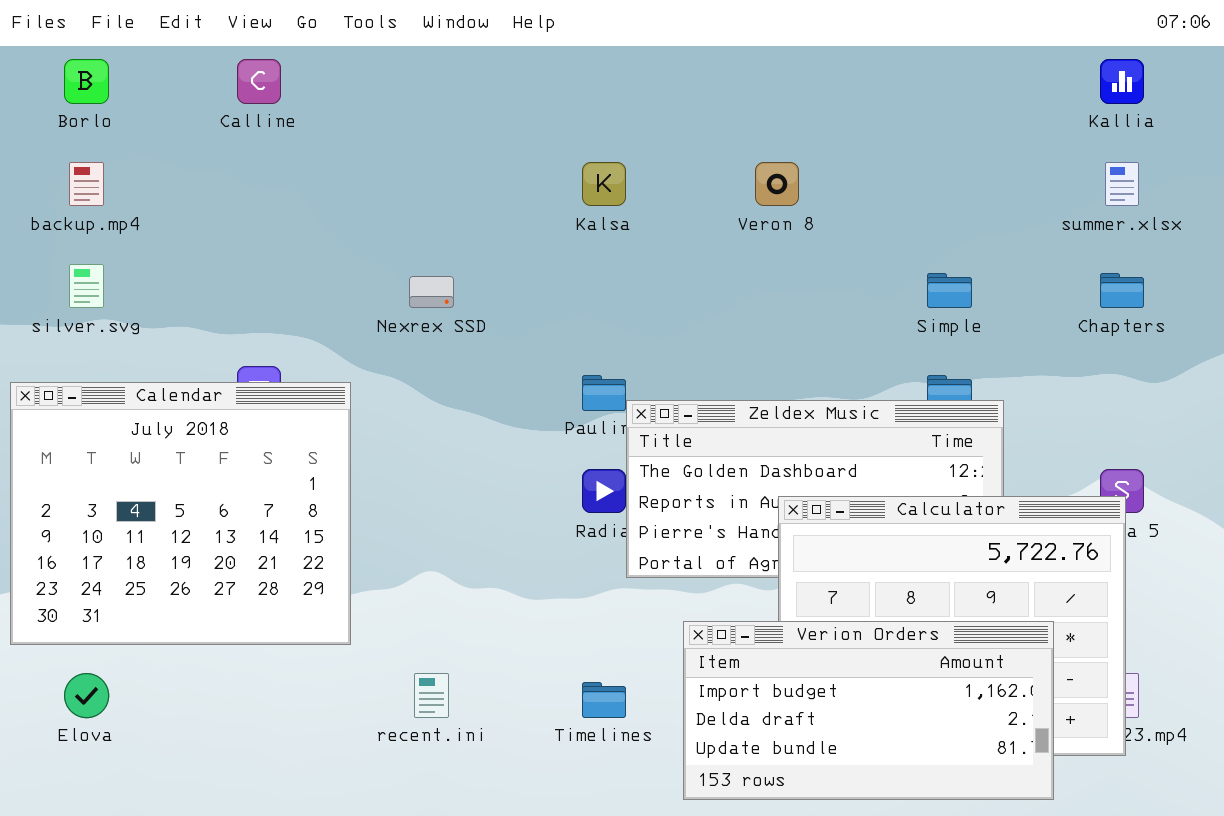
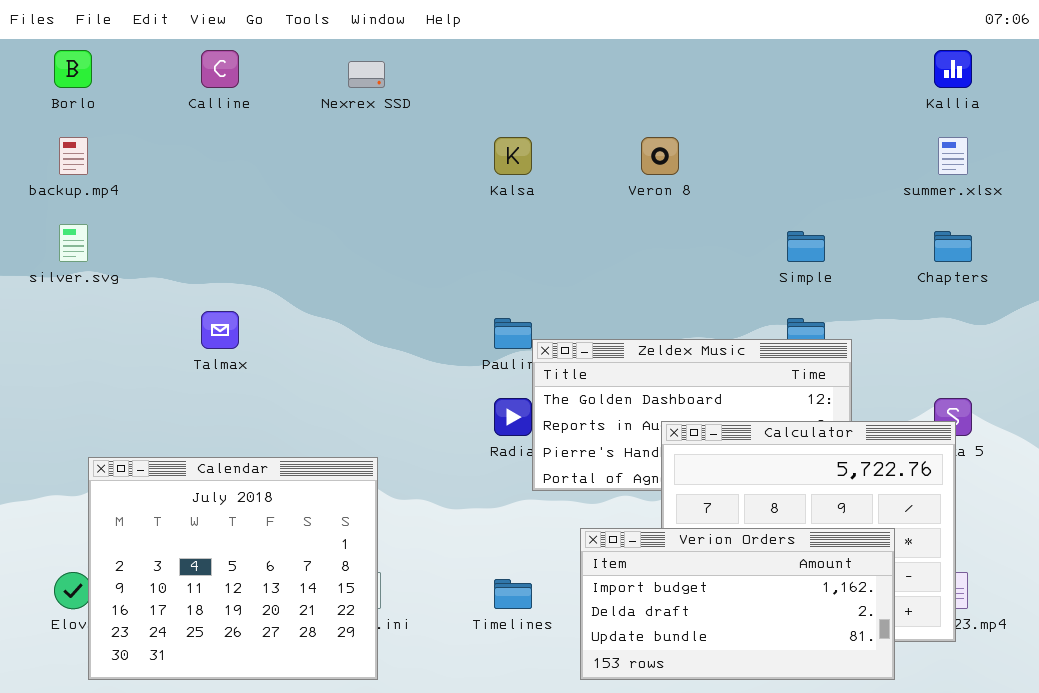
Nexrex SSD: [409,276,454,308] -> [348,61,385,88], moved
Calendar: [10,382,351,645] -> [88,457,378,680], moved

